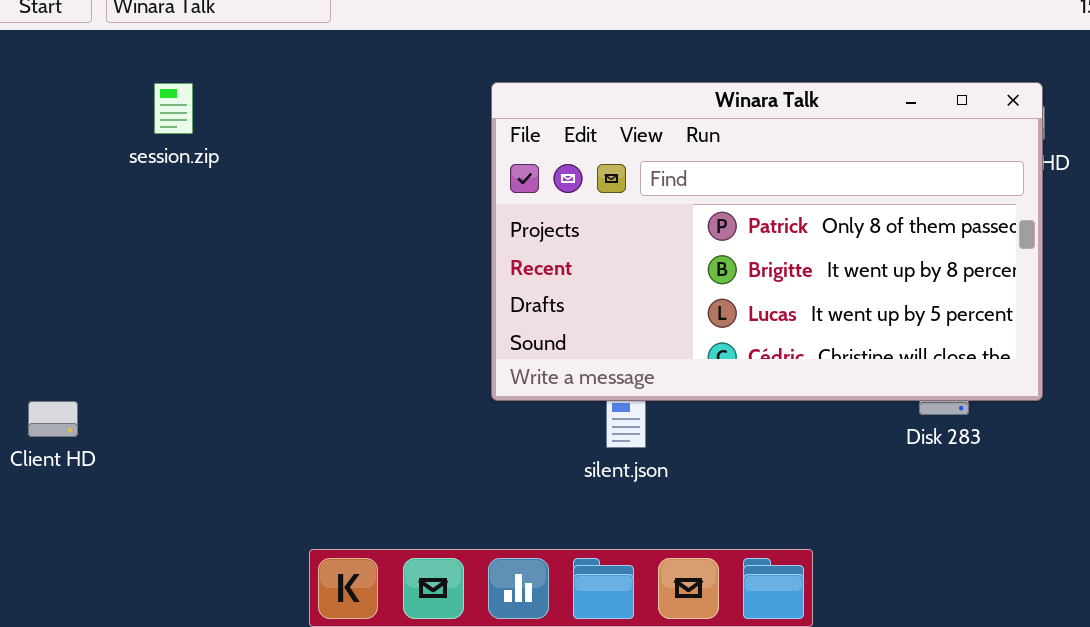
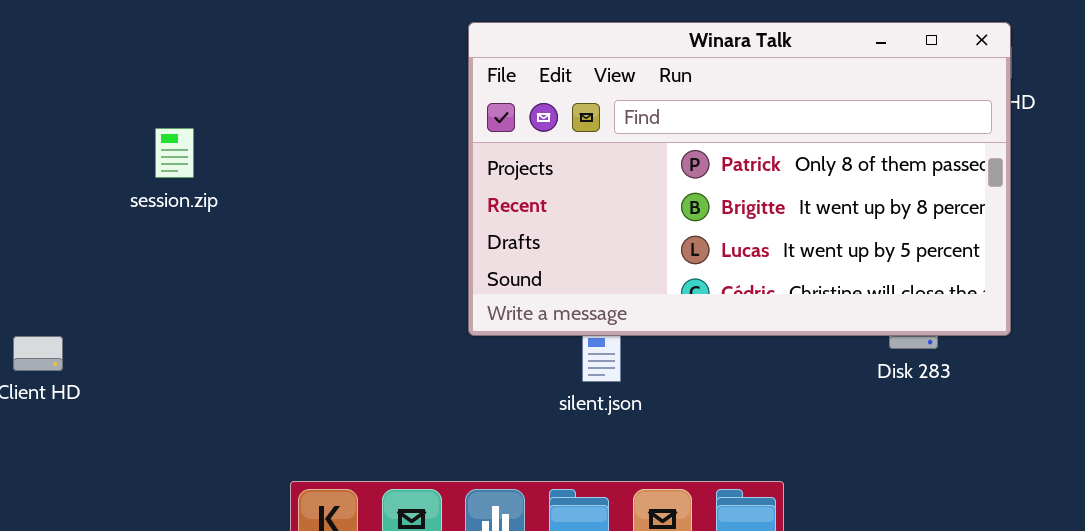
session.zip: [154,83,193,134] -> [155,128,194,178], moved

